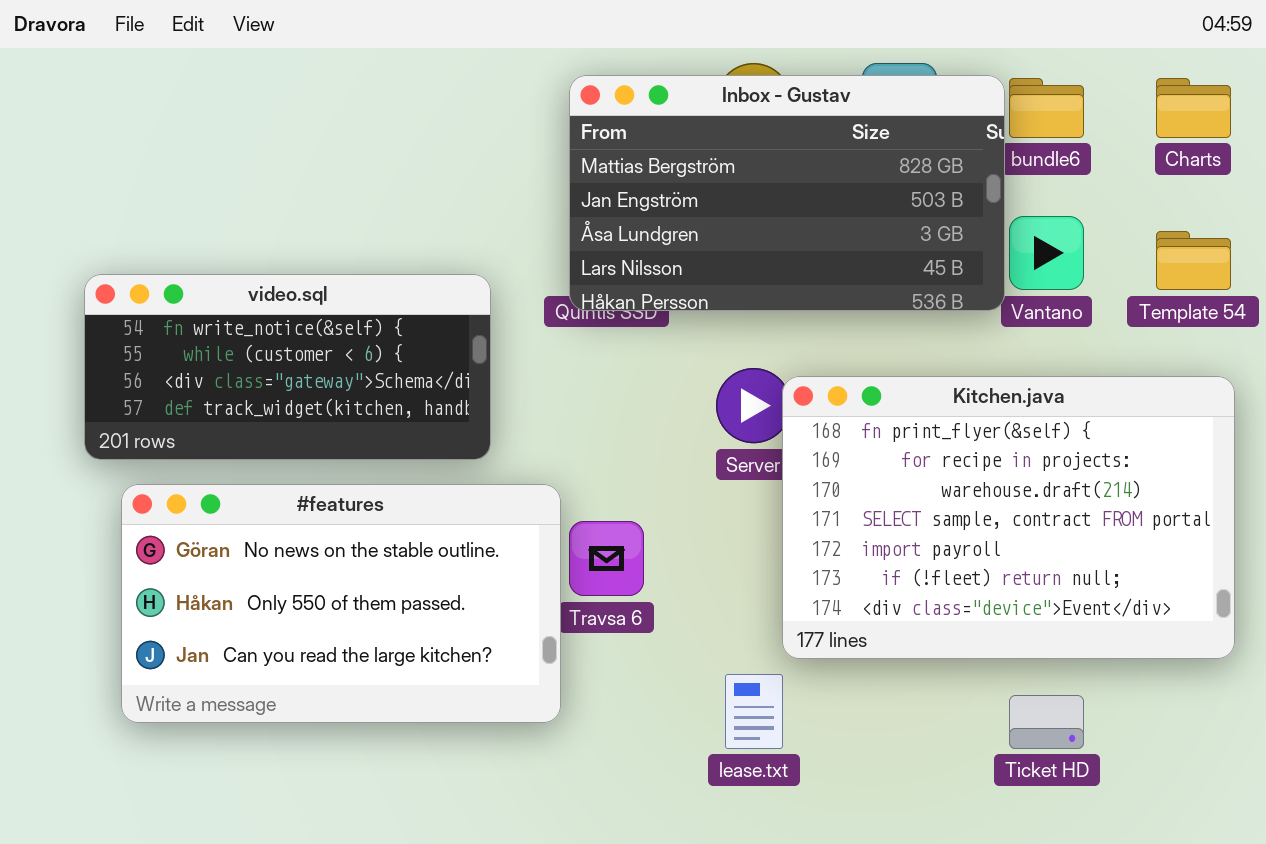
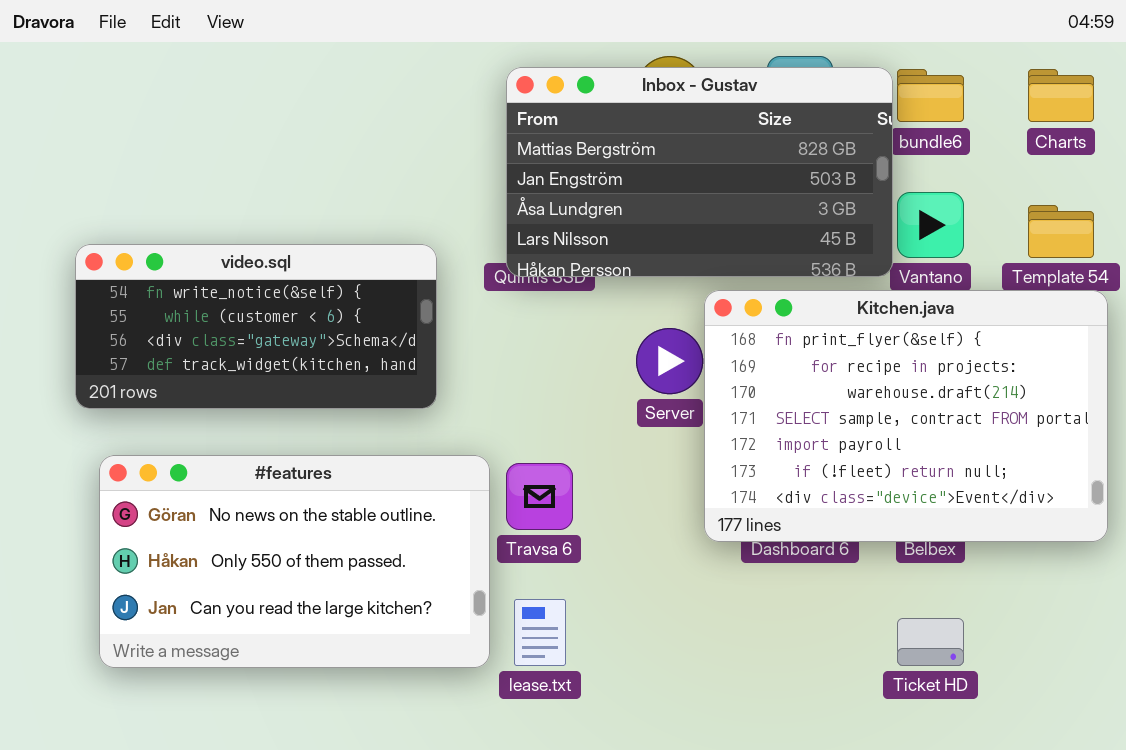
Kitchen.java: [782,376,1235,659] -> [704,290,1108,542], moved
#features: [121,484,561,723] -> [99,455,490,668], moved
lease.txt: [725,674,783,749] -> [514,599,566,666], moved

